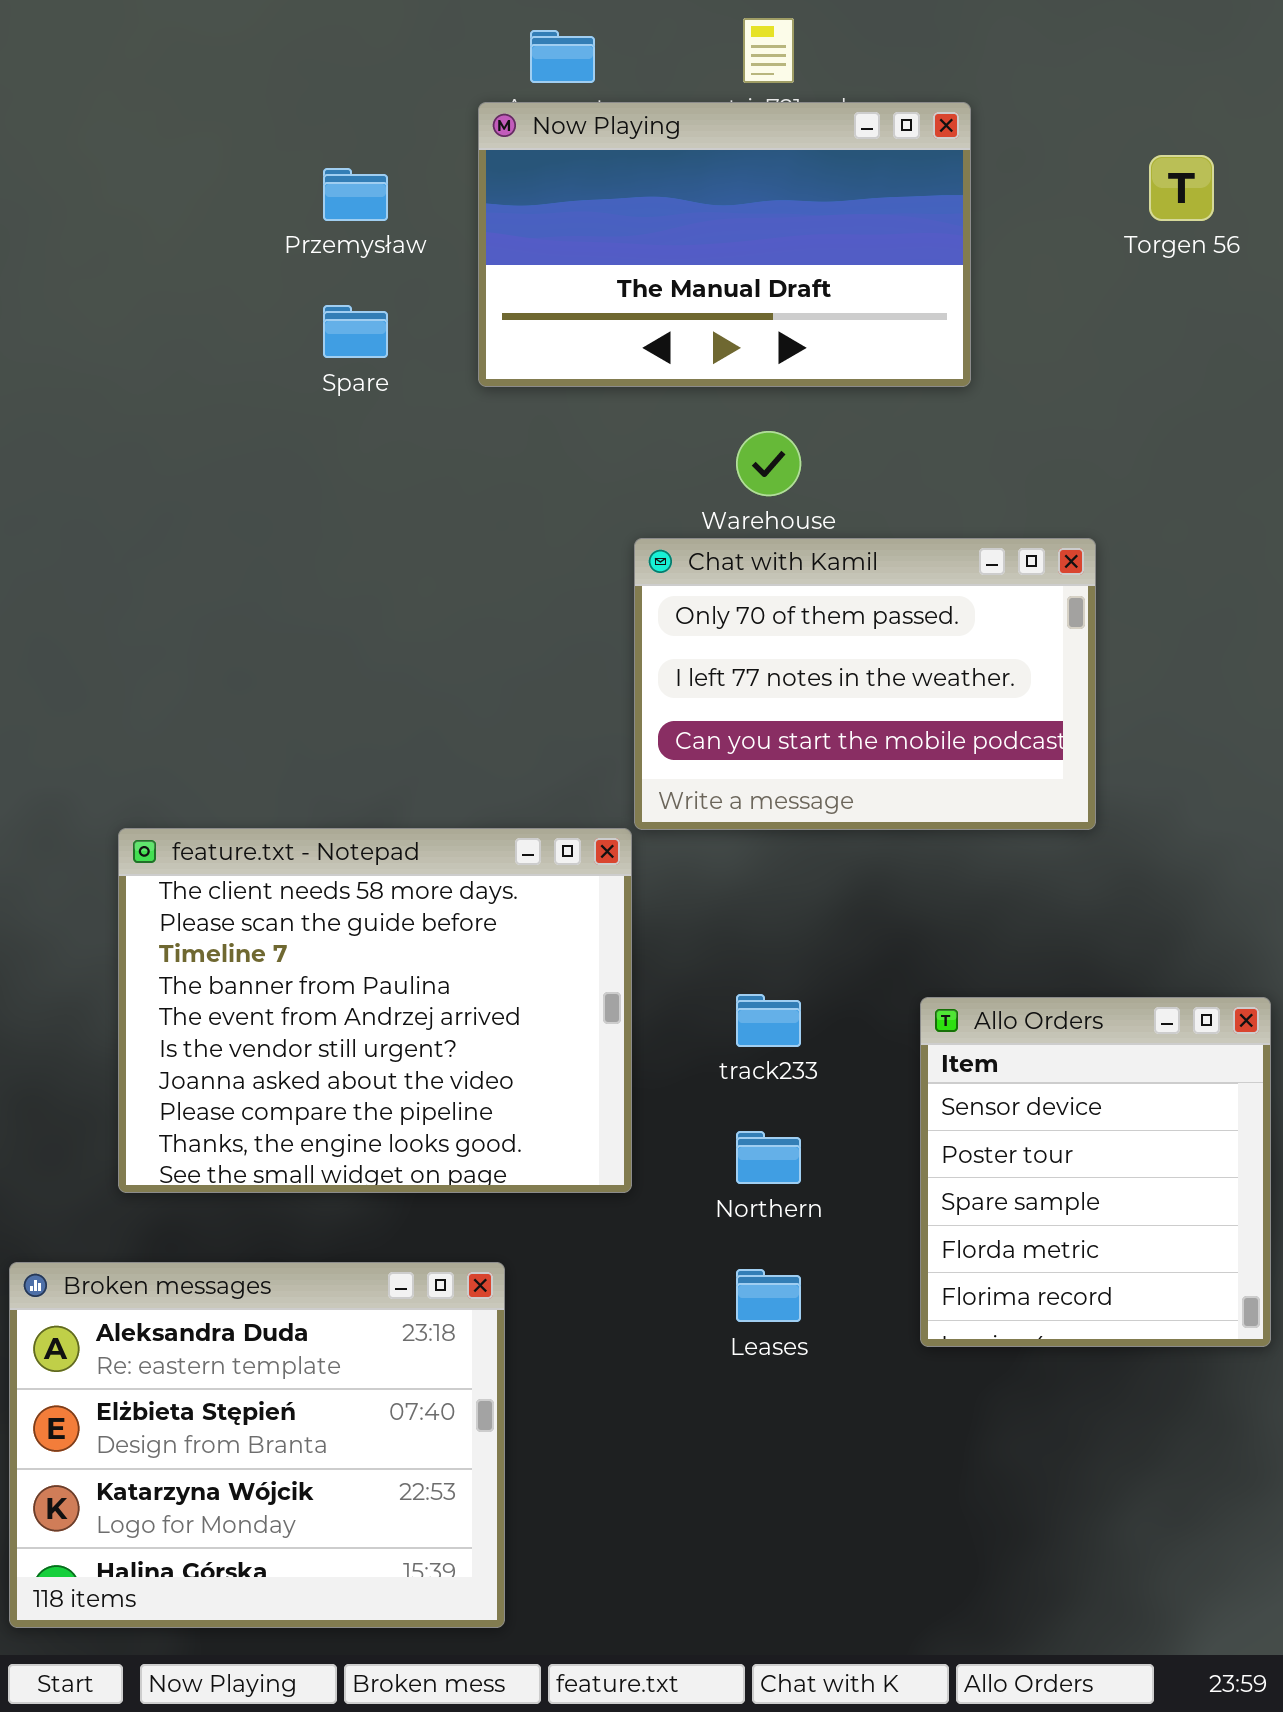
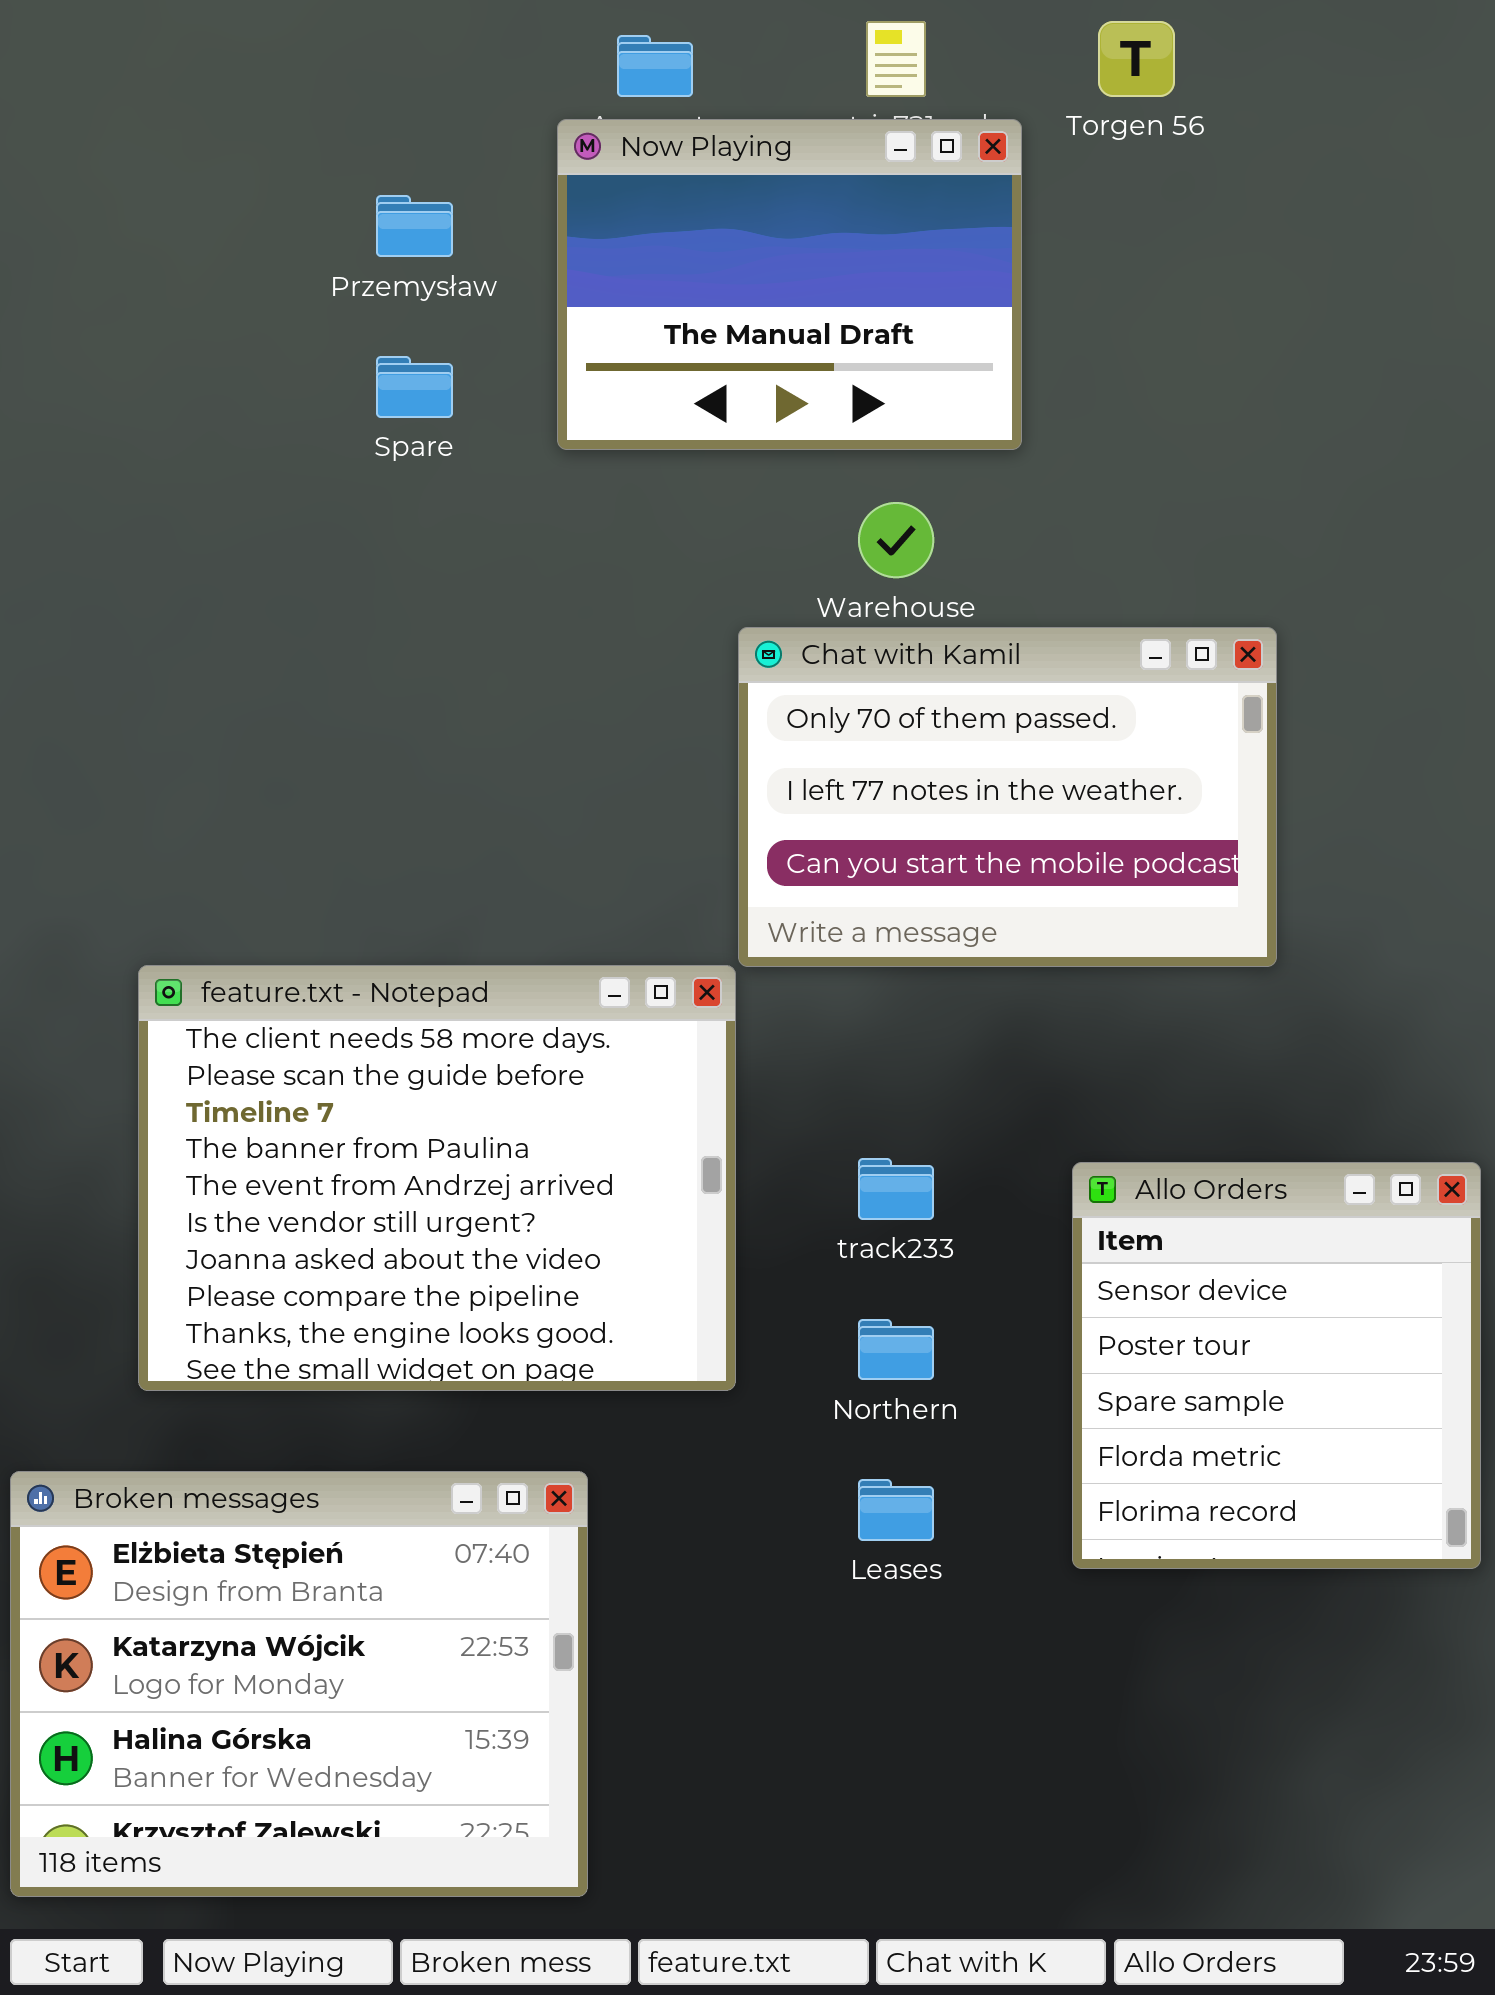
Now Playing: [478,102,971,387] -> [557,119,1022,450], resized
Torgen 56: [1149,155,1214,221] -> [1098,21,1175,97], moved
Broken messages: [9,1262,505,1628] -> [10,1471,588,1897], scrolled down 1 row

